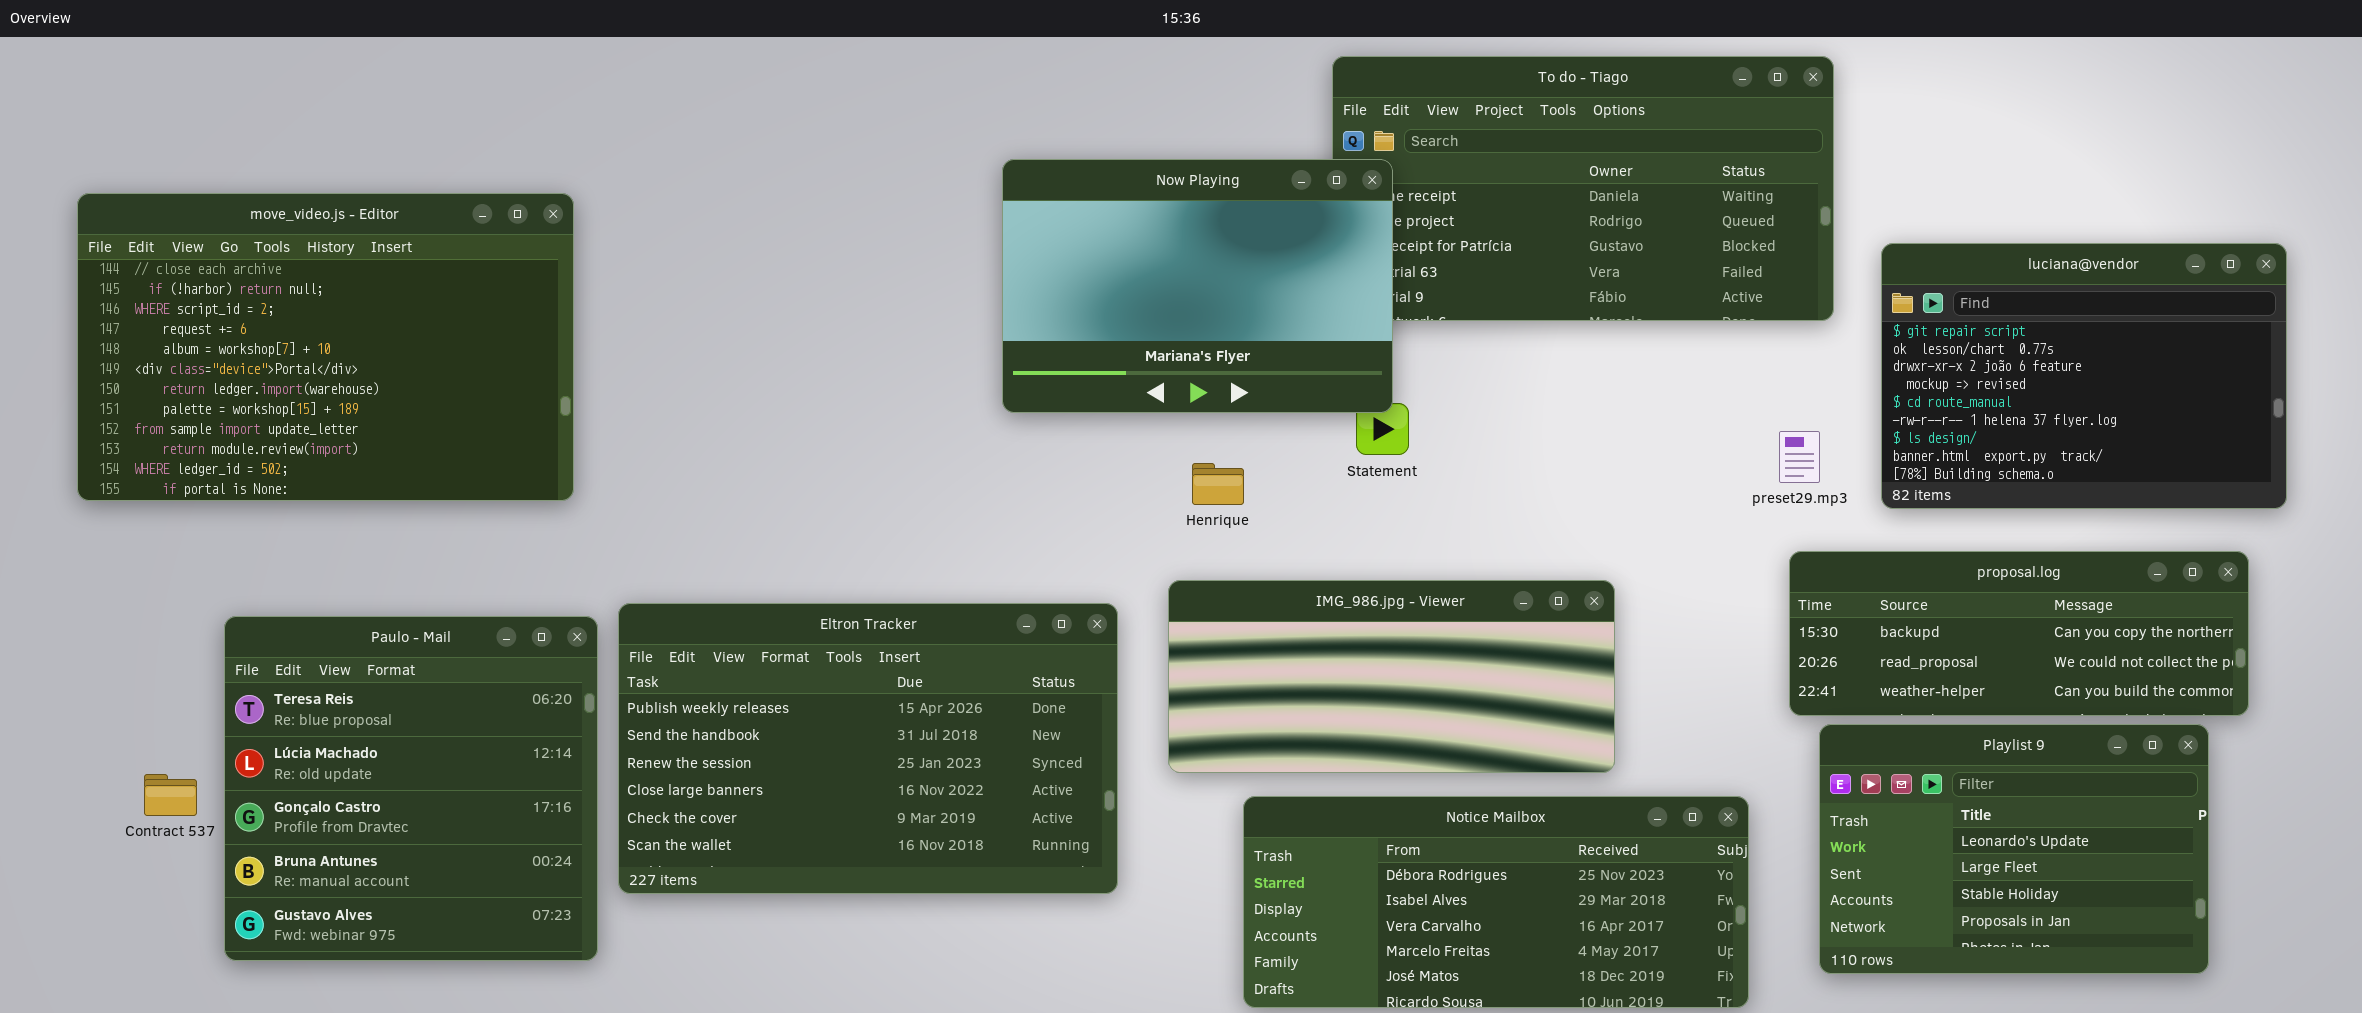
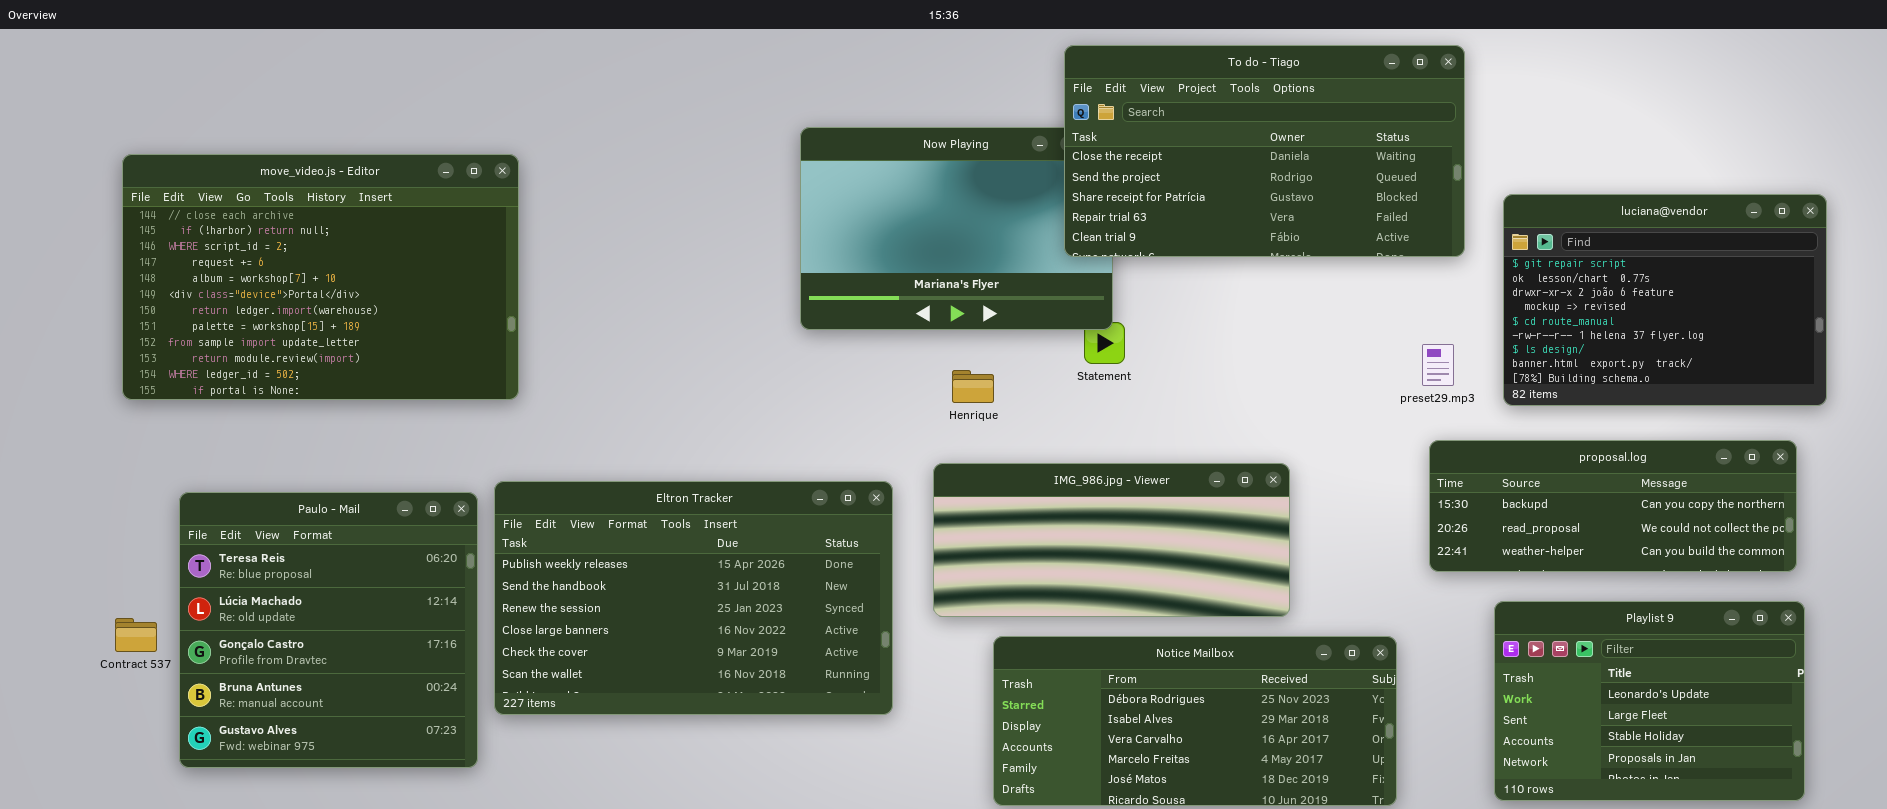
To do - Tiago: [1332,56,1834,321] -> [1064,45,1465,257], raised
move_video.js - Editor: [77,193,574,501] -> [122,154,519,400], moved
Playlist 9: [1819,724,2209,974] -> [1494,601,1805,801], moved

